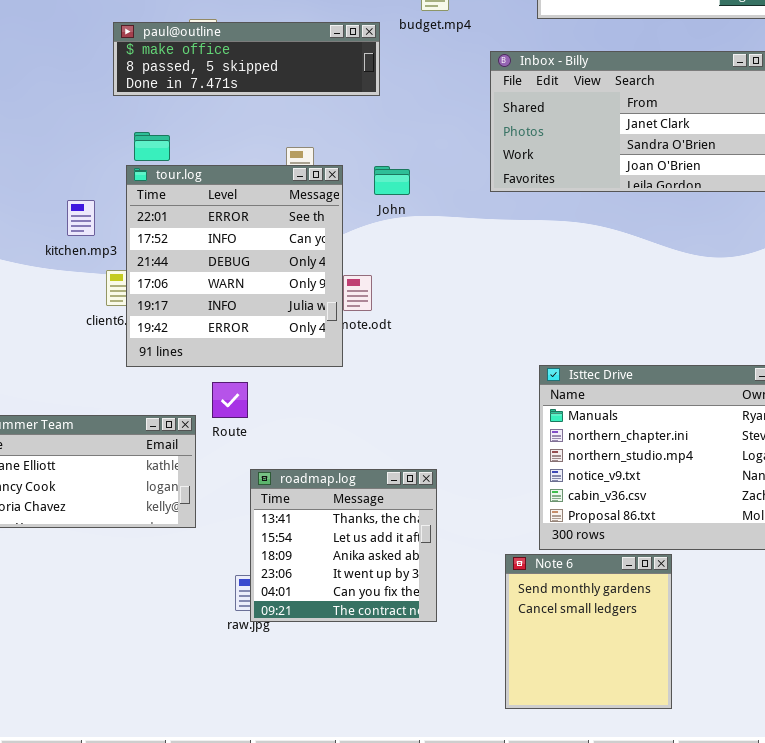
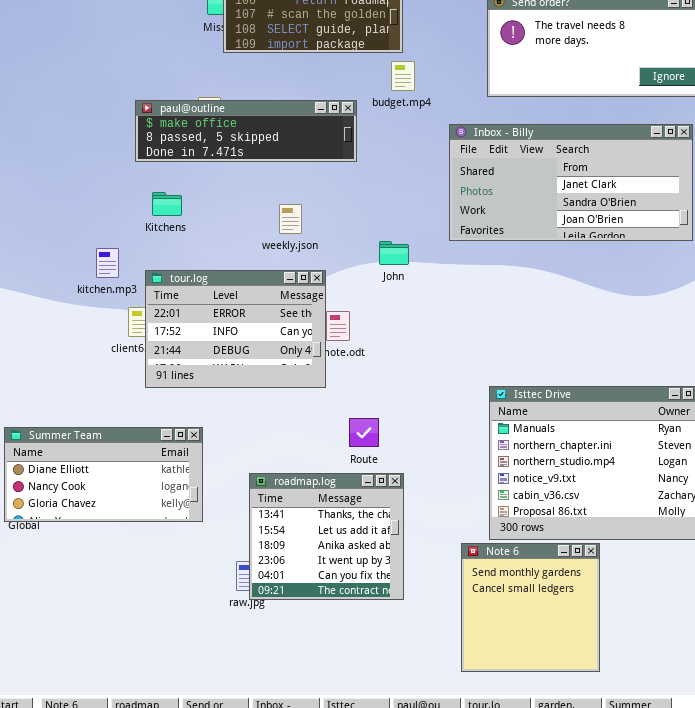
tour.log: [126,165,343,367] -> [145,270,326,388], resized
John: [374,166,410,195] -> [379,241,409,265], moved
Route: [212,382,248,418] -> [349,418,379,447], moved

